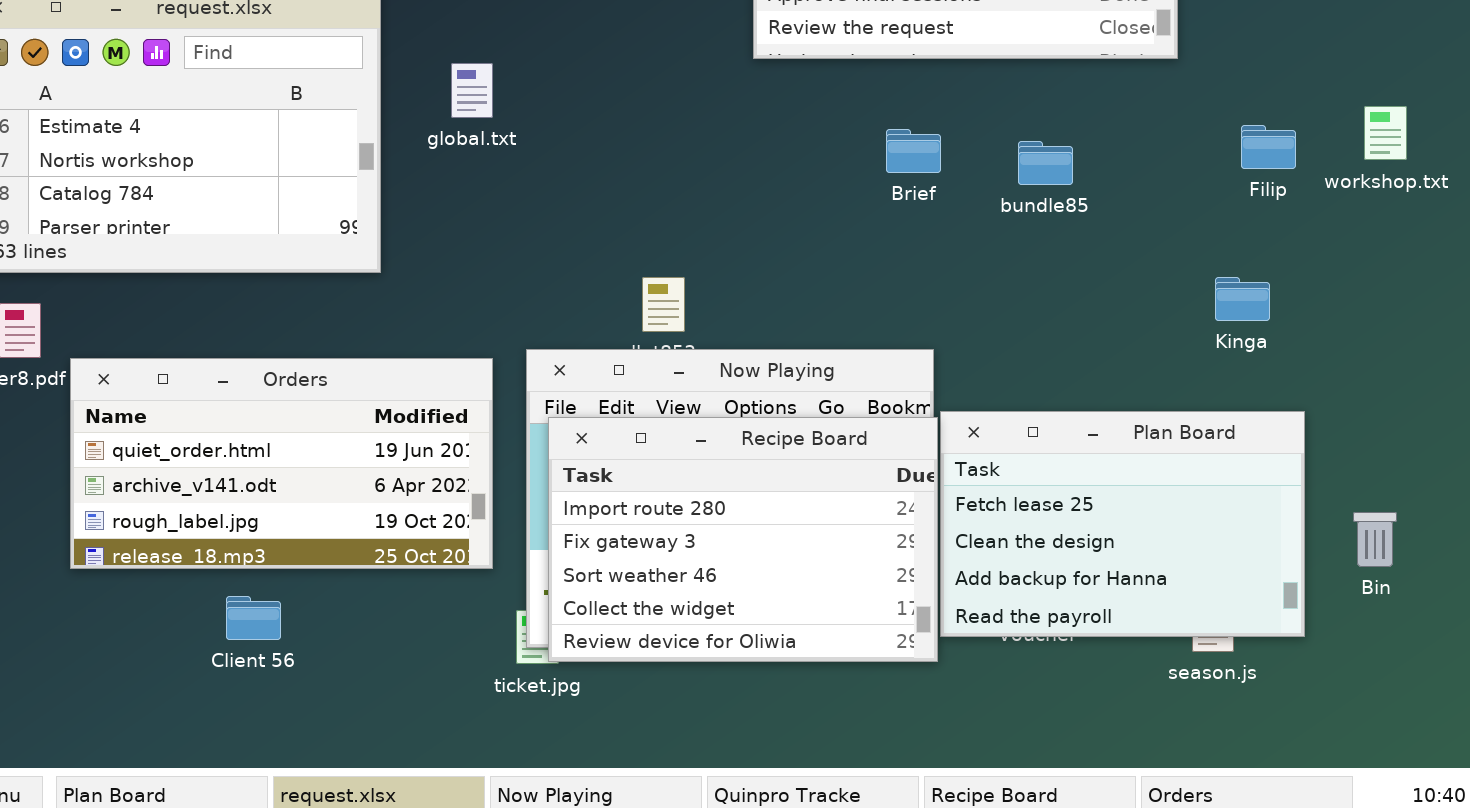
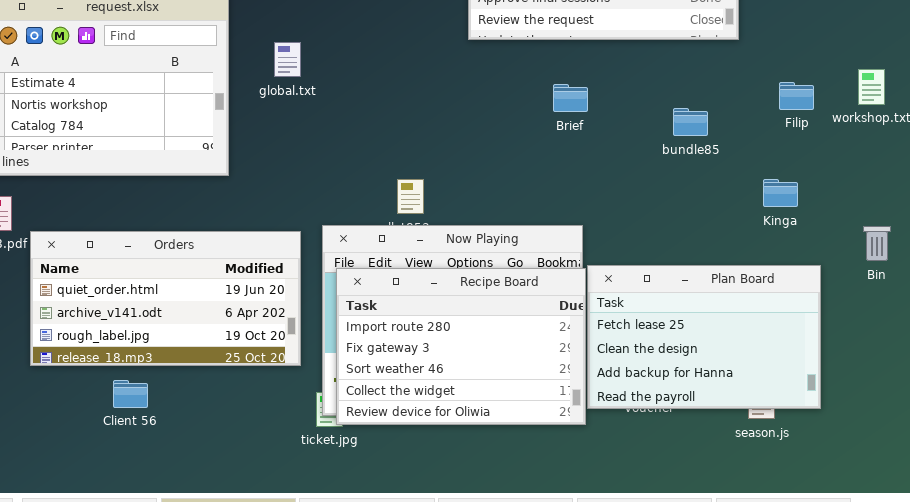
bundle85: [1018,141,1073,185] -> [673,108,708,136], moved
Bin: [1353,512,1397,567] -> [863,226,891,261], moved
Client 56: [226,596,281,640] -> [113,380,148,408], moved

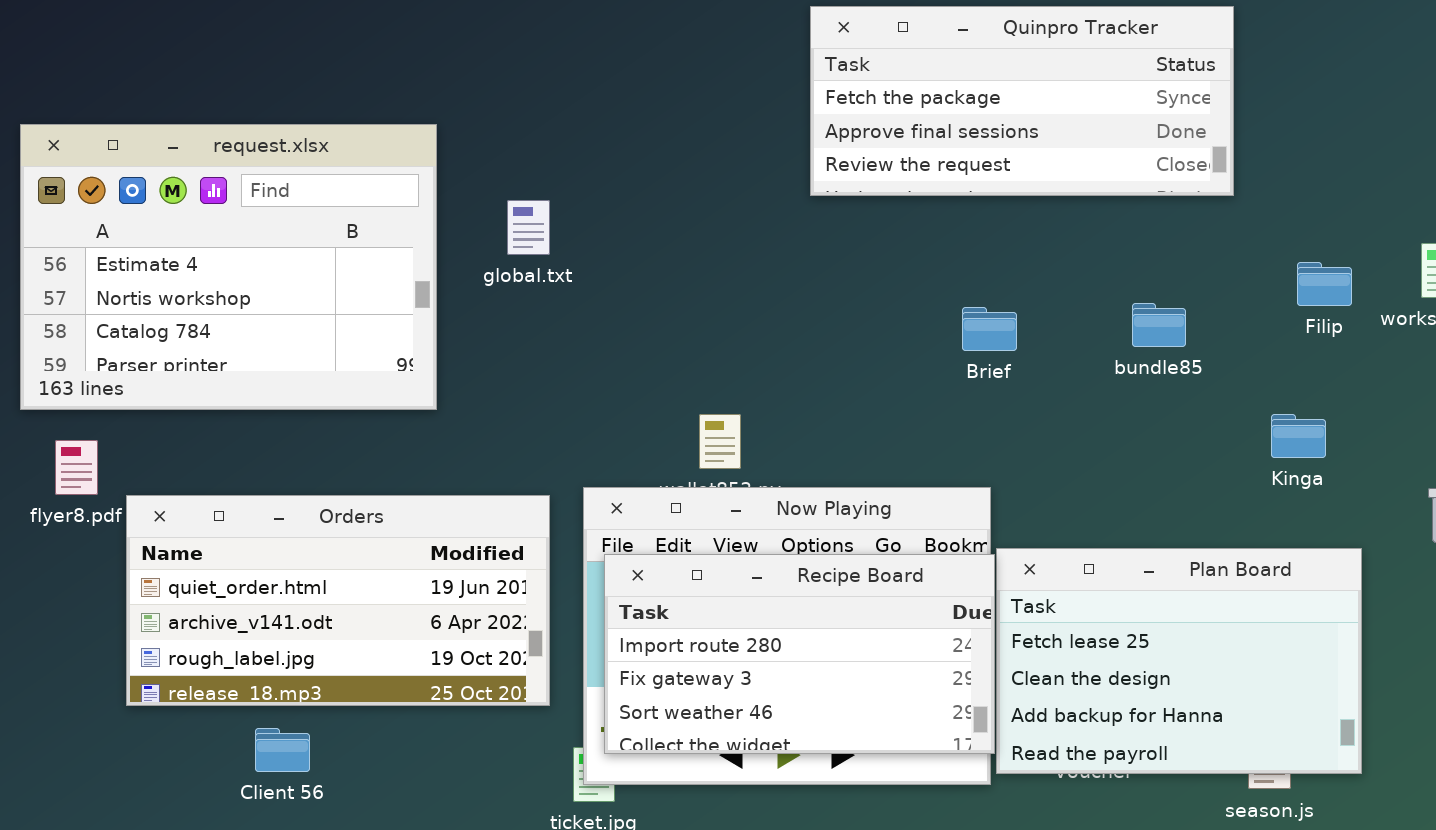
Brief: [553,84,588,112] -> [962,307,1017,351], moved
Recipe Board: [336,268,586,425] -> [604,554,995,754], resized

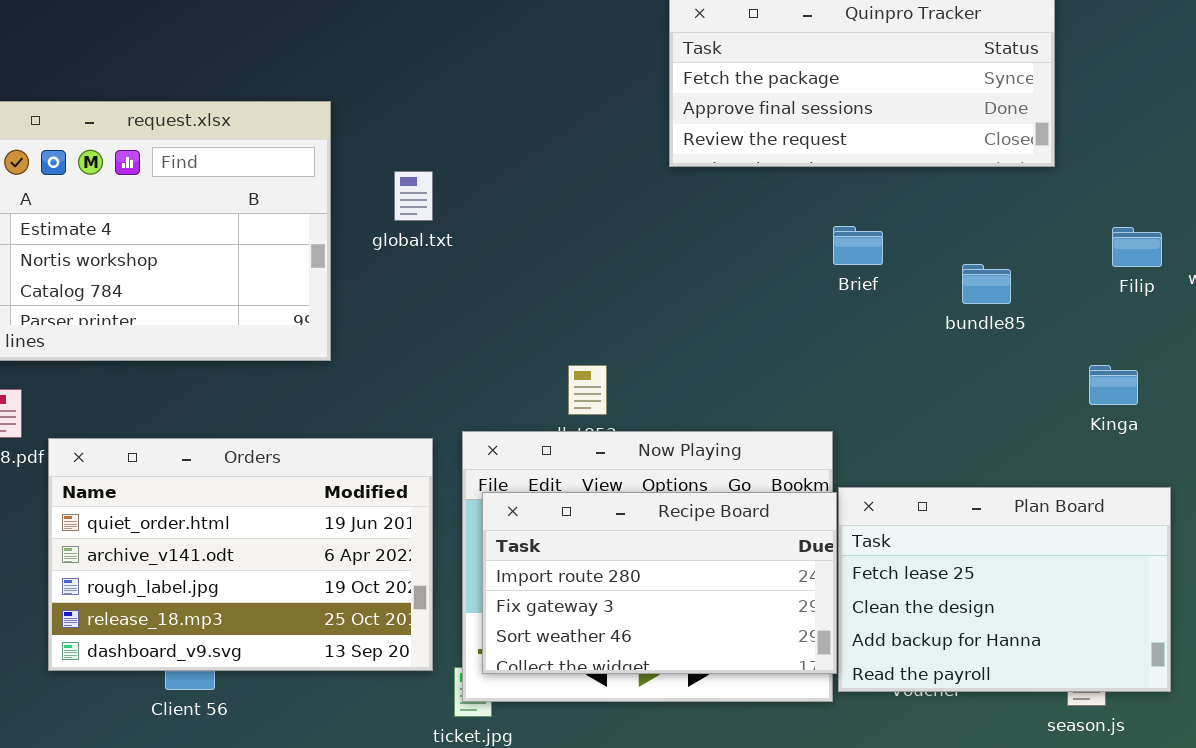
Brief: [962,307,1017,351] -> [833,226,883,265], moved
Orders: [126,495,550,706] -> [48,438,433,671], resized

